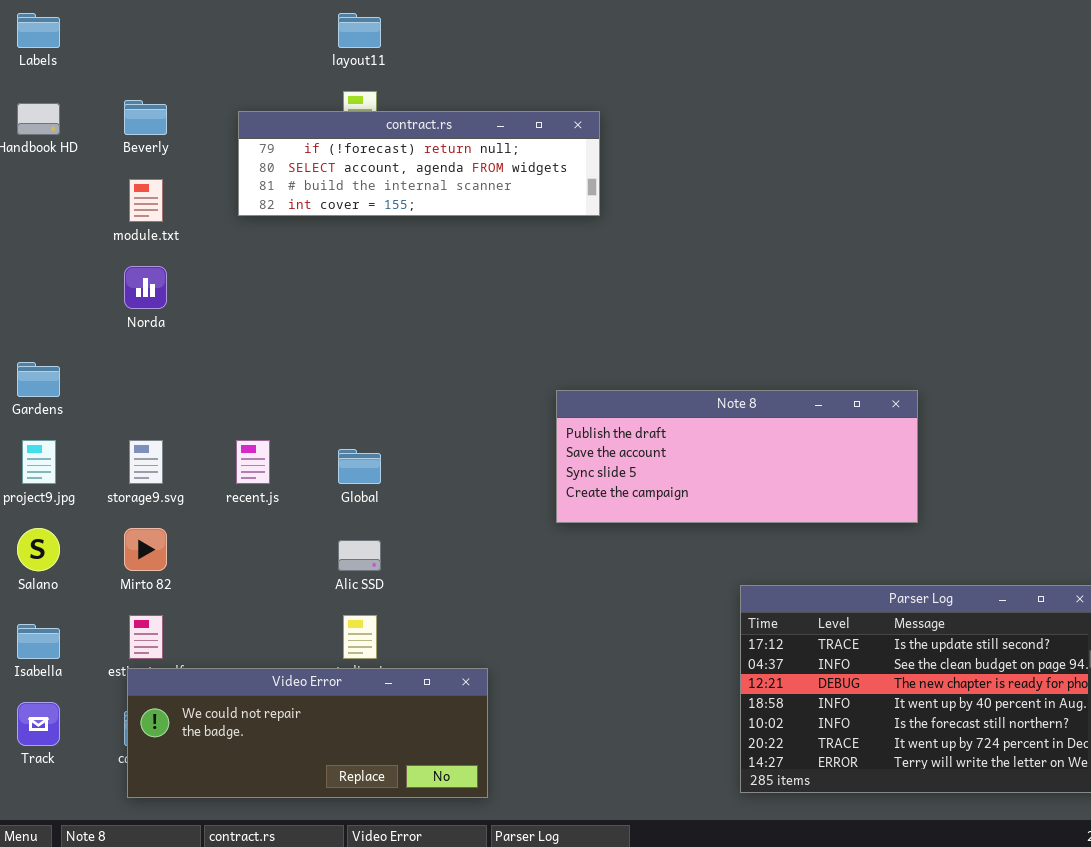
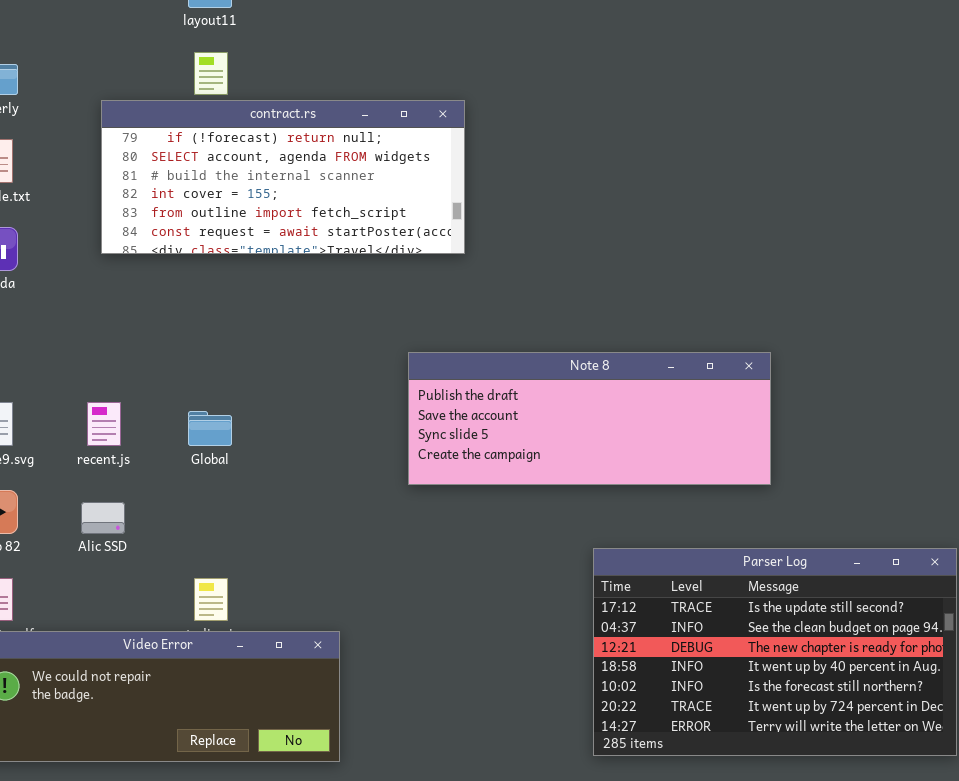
contract.rs: [238,111,600,216] -> [101,100,465,254], moved, resized
Alic SSD: [338,540,381,571] -> [81,502,125,534], moved

